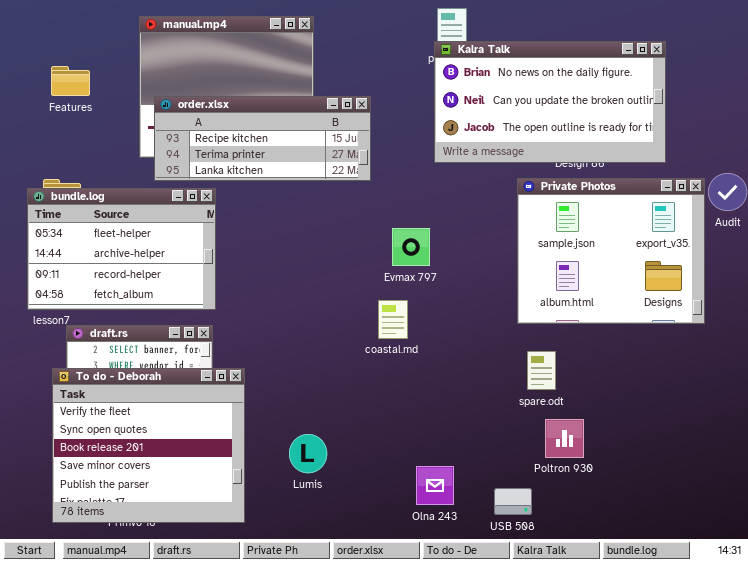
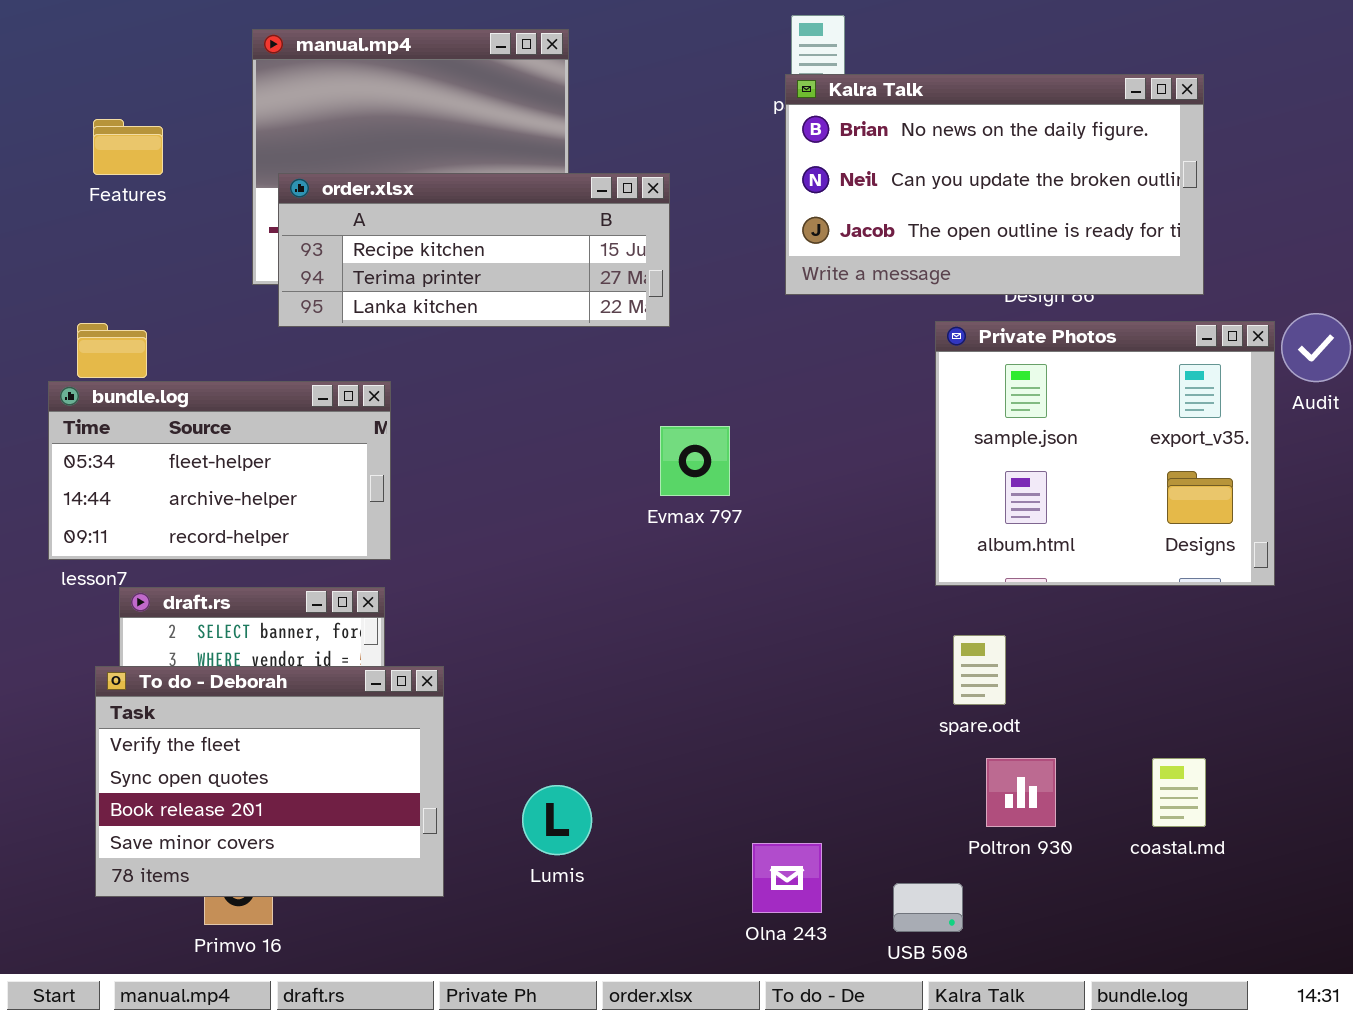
bundle.log: [27,188,216,310] -> [48,381,391,560], resized
Evmax 797: [392,228,430,266] -> [660,426,730,496], moved
coastal.md: [378,300,408,339] -> [1152,758,1206,827], moved
To do - Deborah: [52,368,245,523] -> [95,666,444,897], resized

